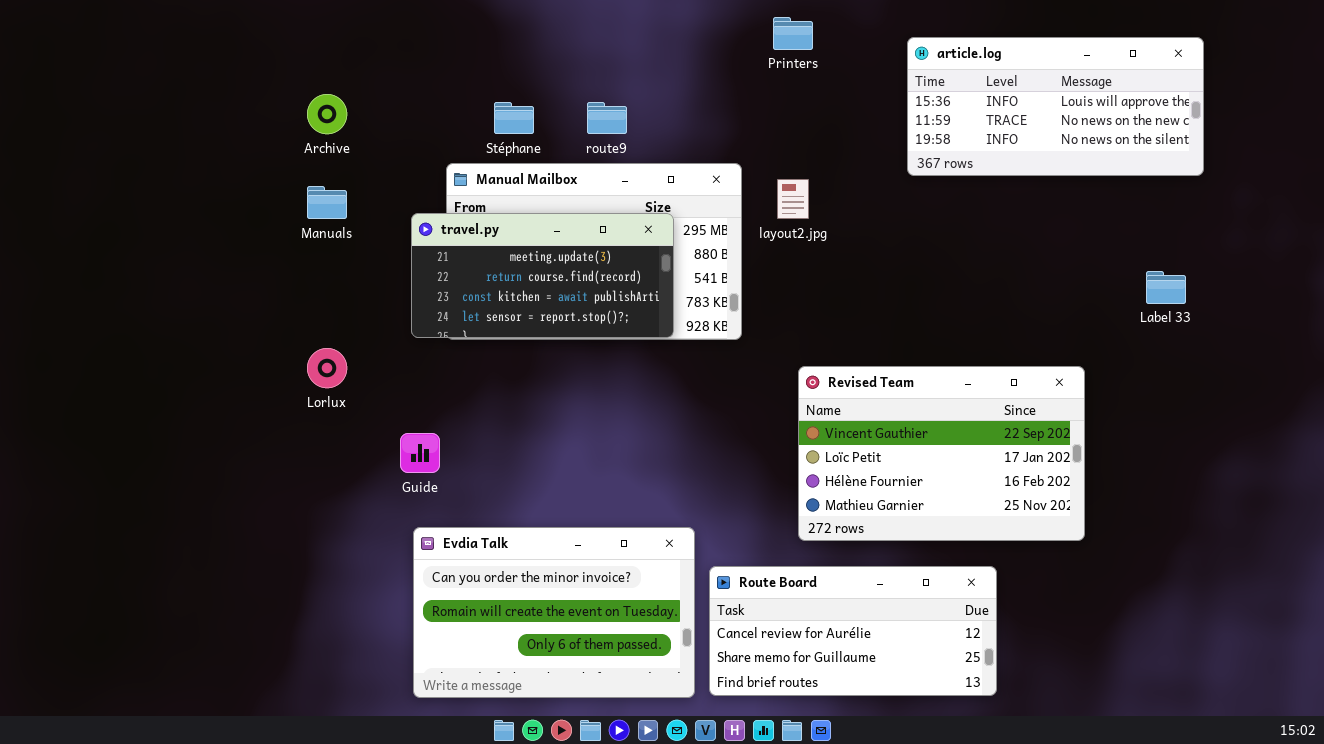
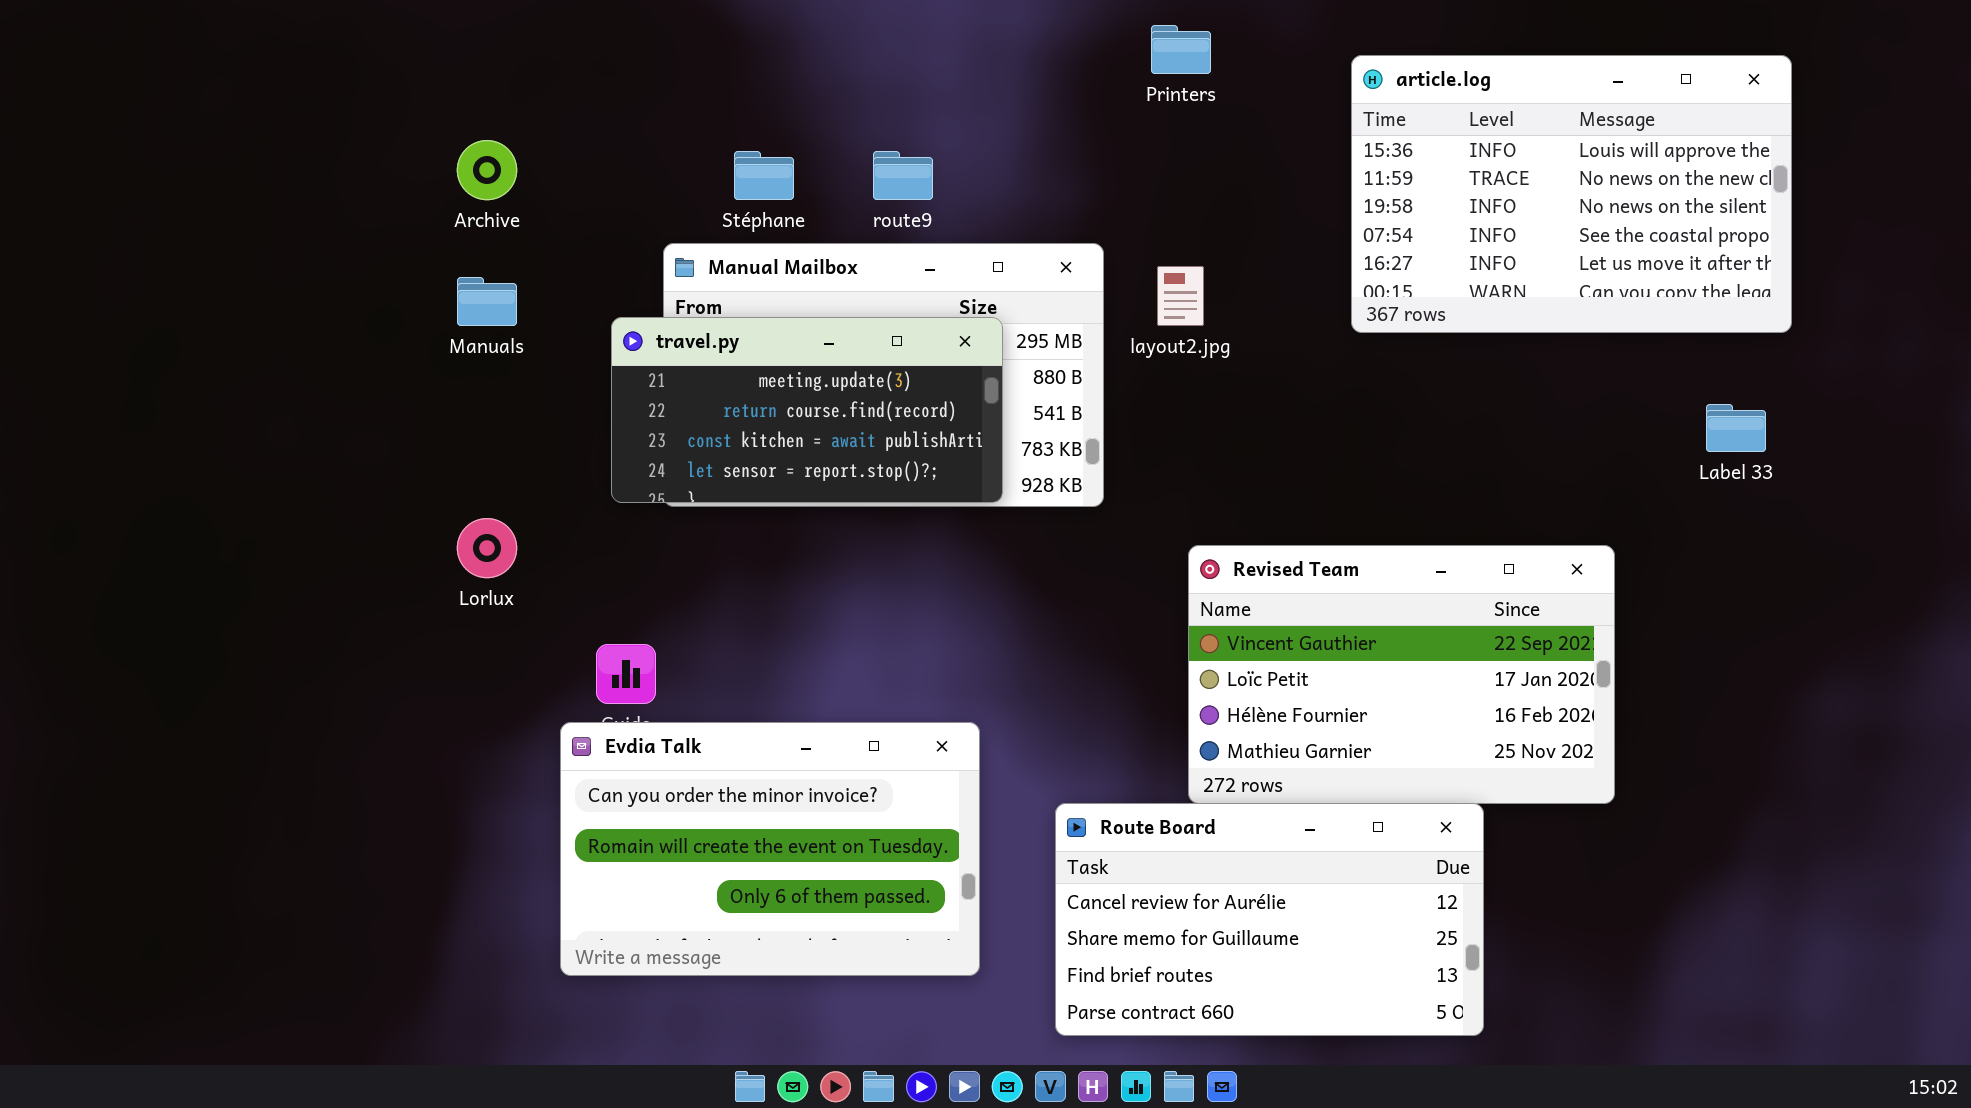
article.log: [907,37,1204,176] -> [1351,55,1792,333], resized
Evdia Talk: [413,527,695,698] -> [560,722,980,976], moved
Route Board: [709,566,997,696] -> [1055,803,1484,1036], resized

